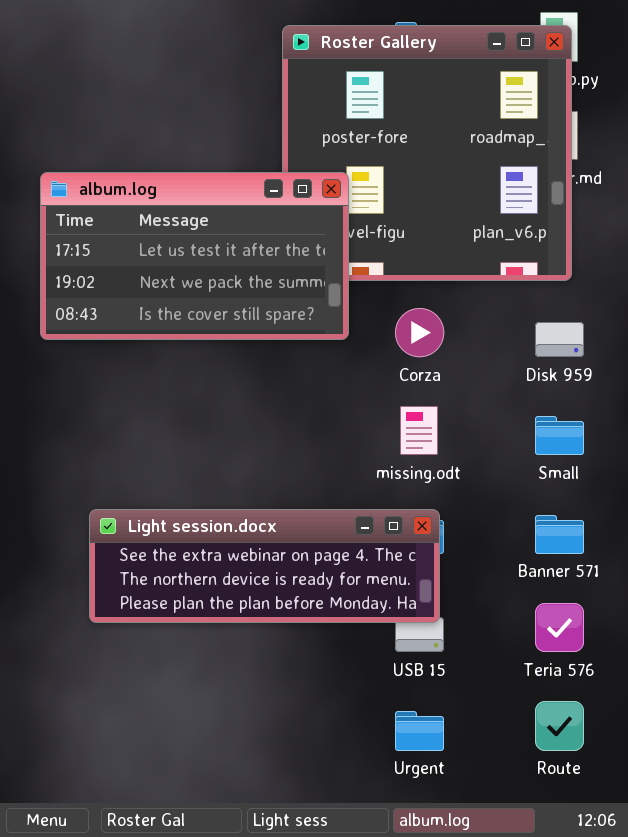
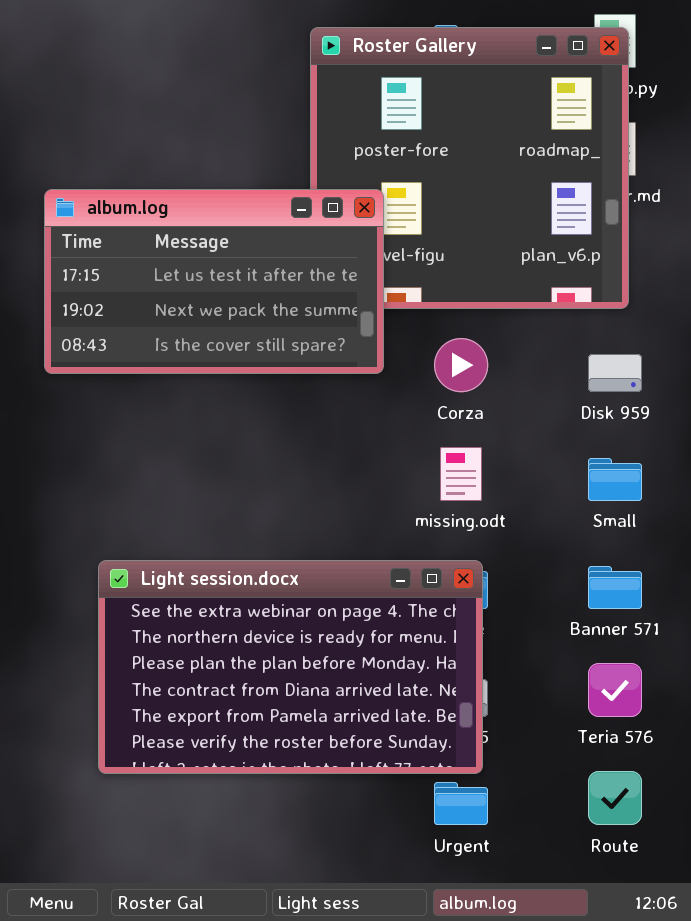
Light session.docx: [89,509,440,623] -> [98,560,483,774], resized

